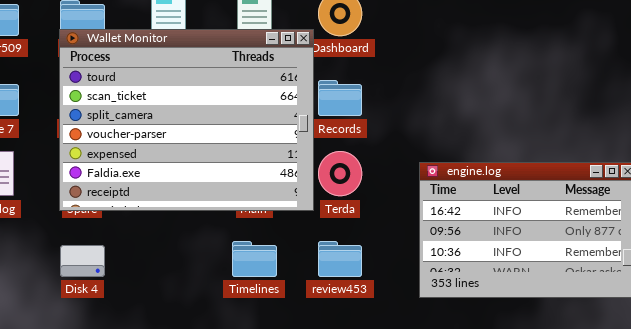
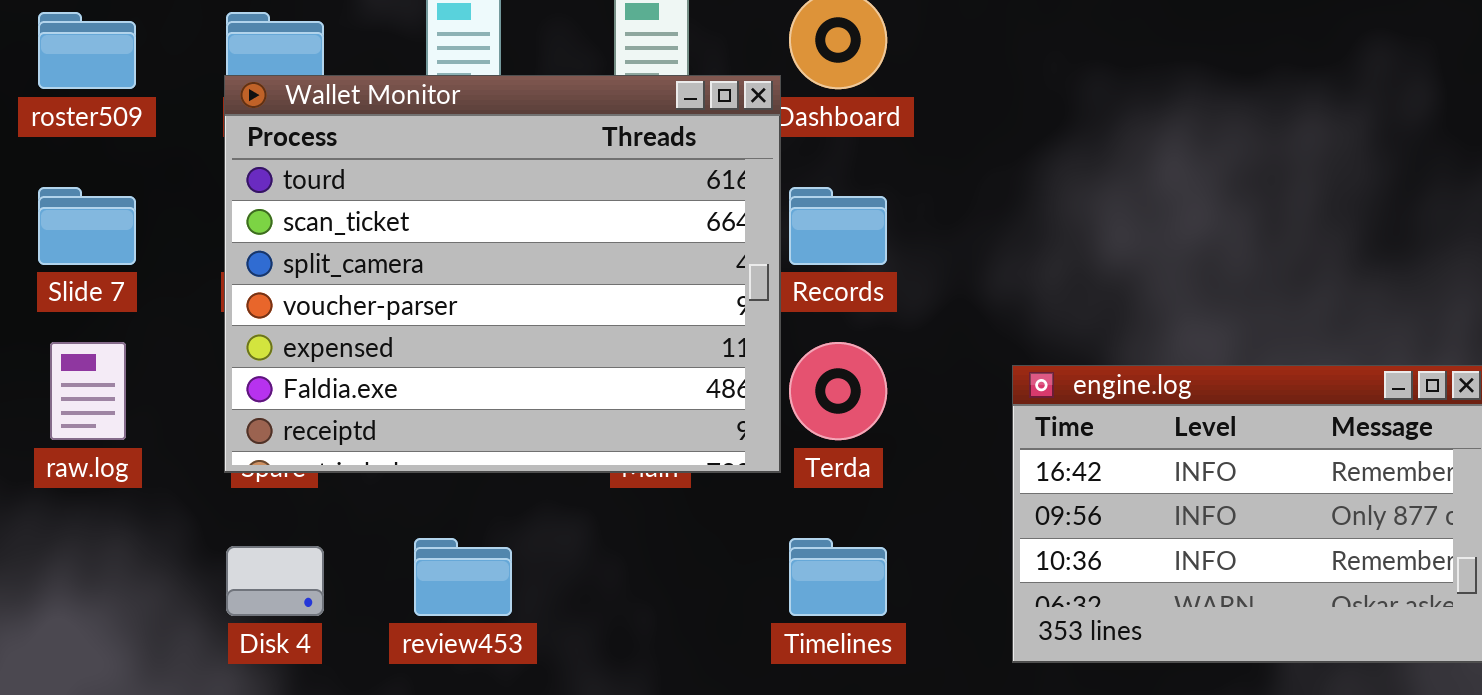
Timelines: [232,241,277,277] -> [789,538,887,616], moved
review453: [318,241,362,277] -> [414,538,512,616], moved

